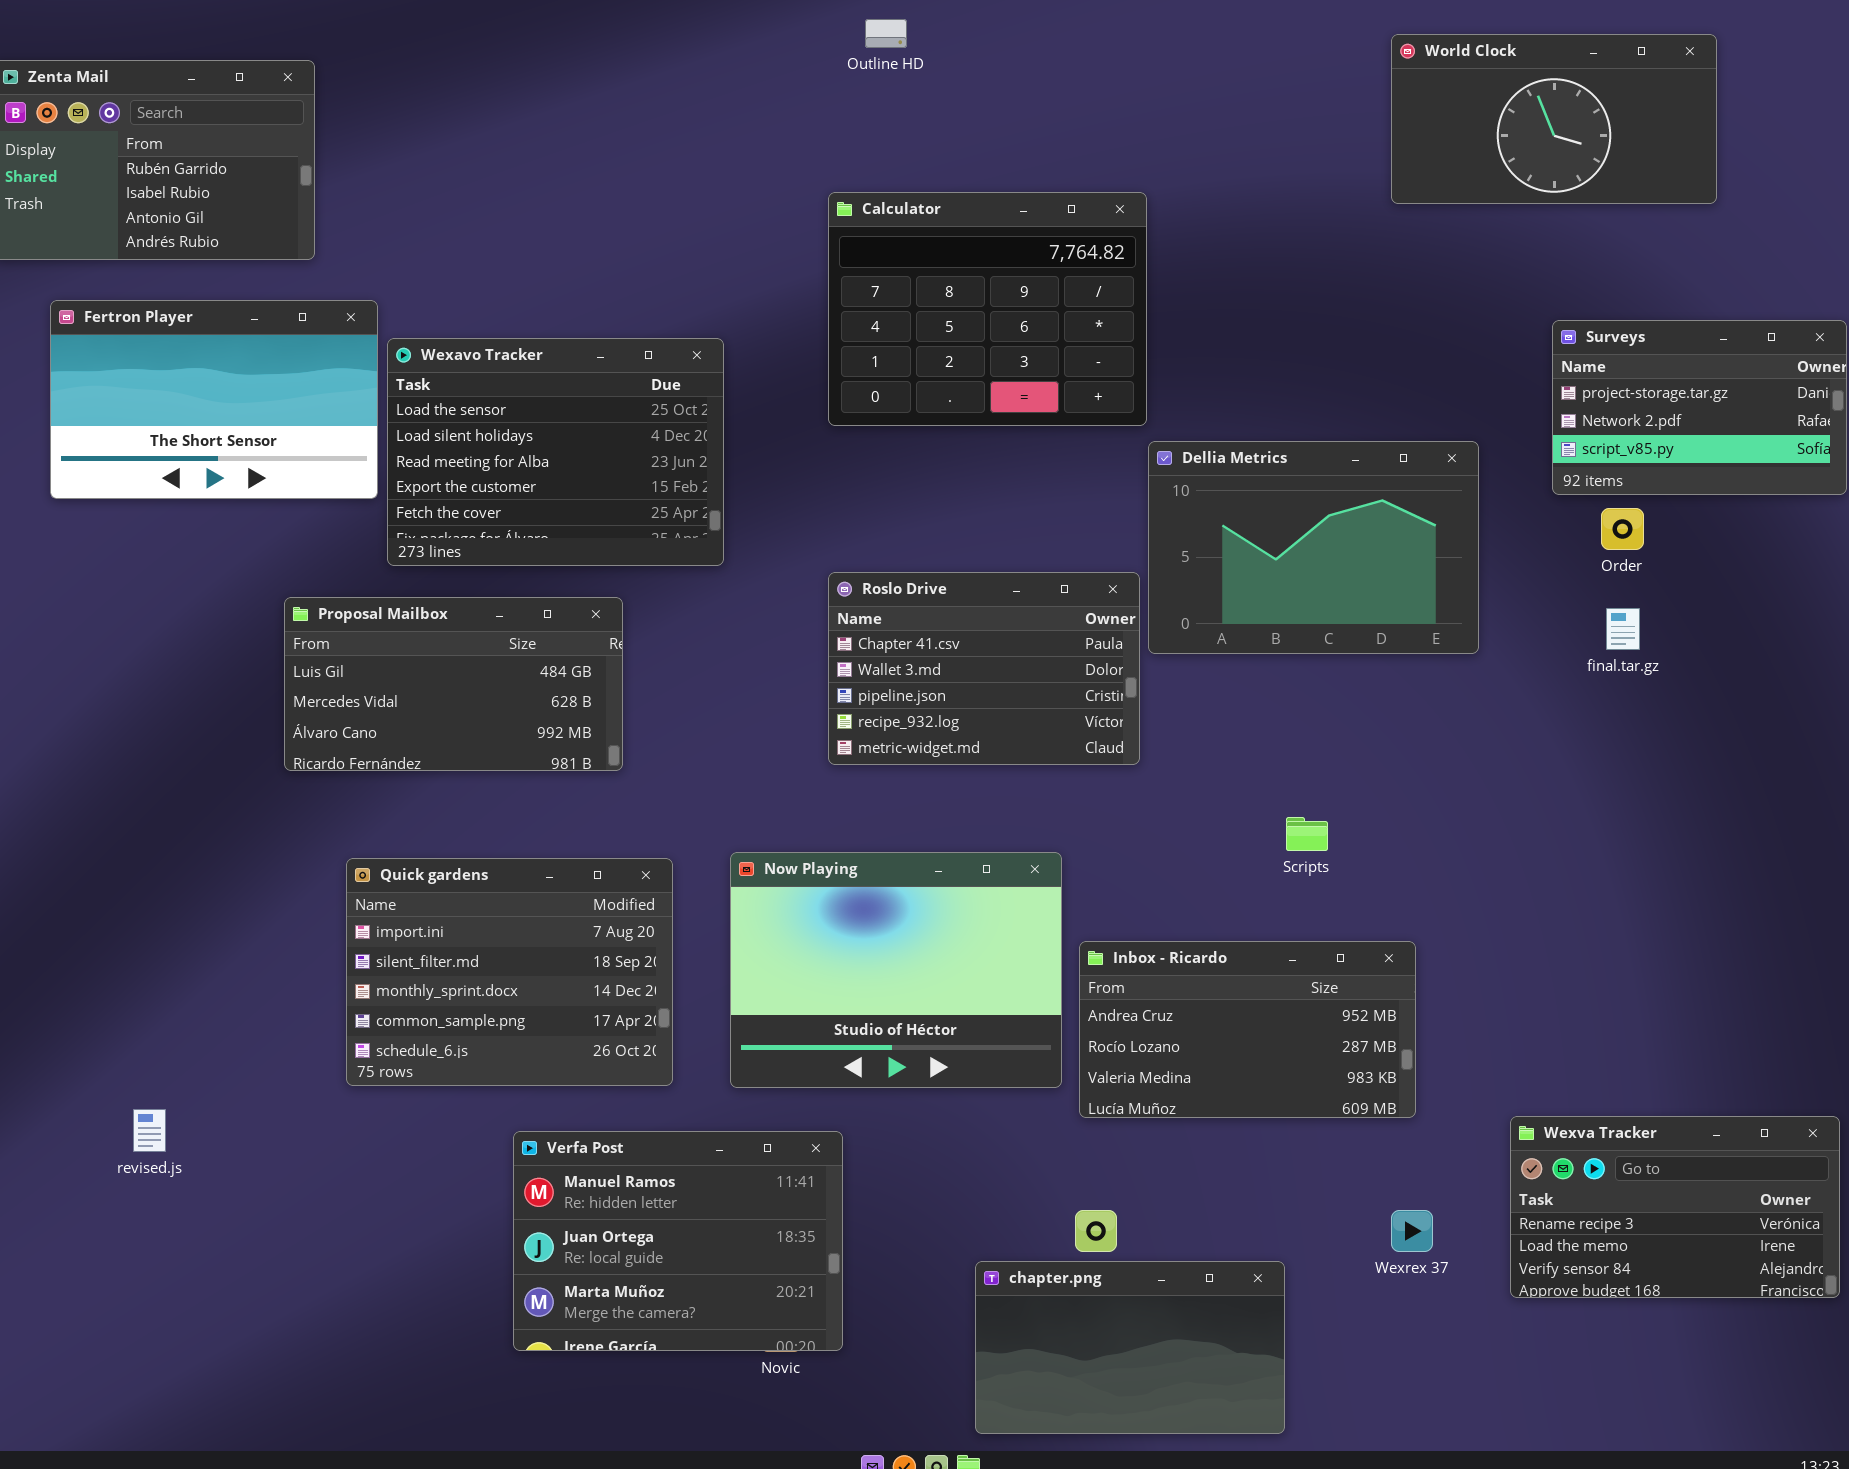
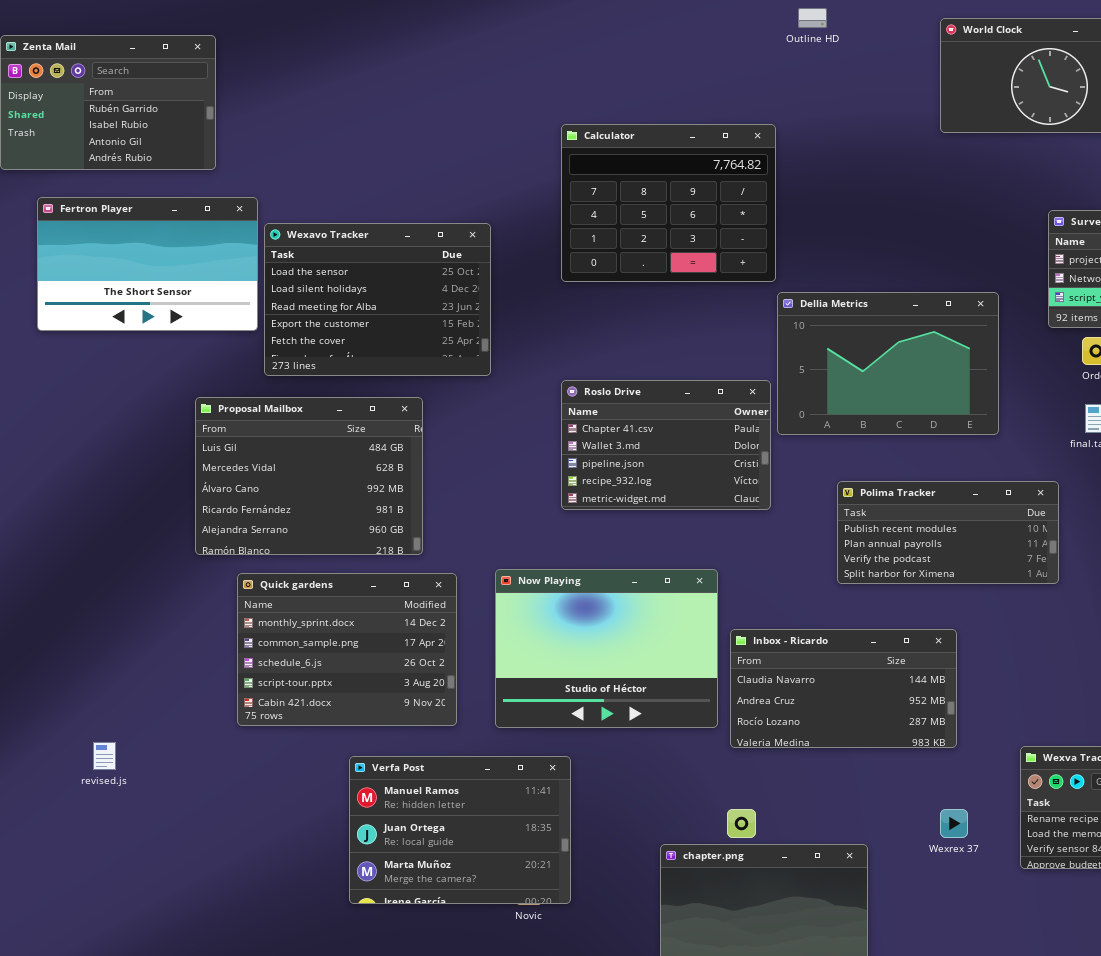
Outline HD: [865,19,907,48] -> [798,8,827,28], moved
Proposal Mailbox: [284,597,623,771] -> [195,397,423,555], resized
Polima Tracker: none -> [837,481,1059,584], opened
Quick gardens: [346,858,673,1086] -> [237,573,457,726], scrolled down 2 rows
Inbox - Ricardo: [1079,941,1416,1118] -> [730,629,957,748], scrolled up 1 row

